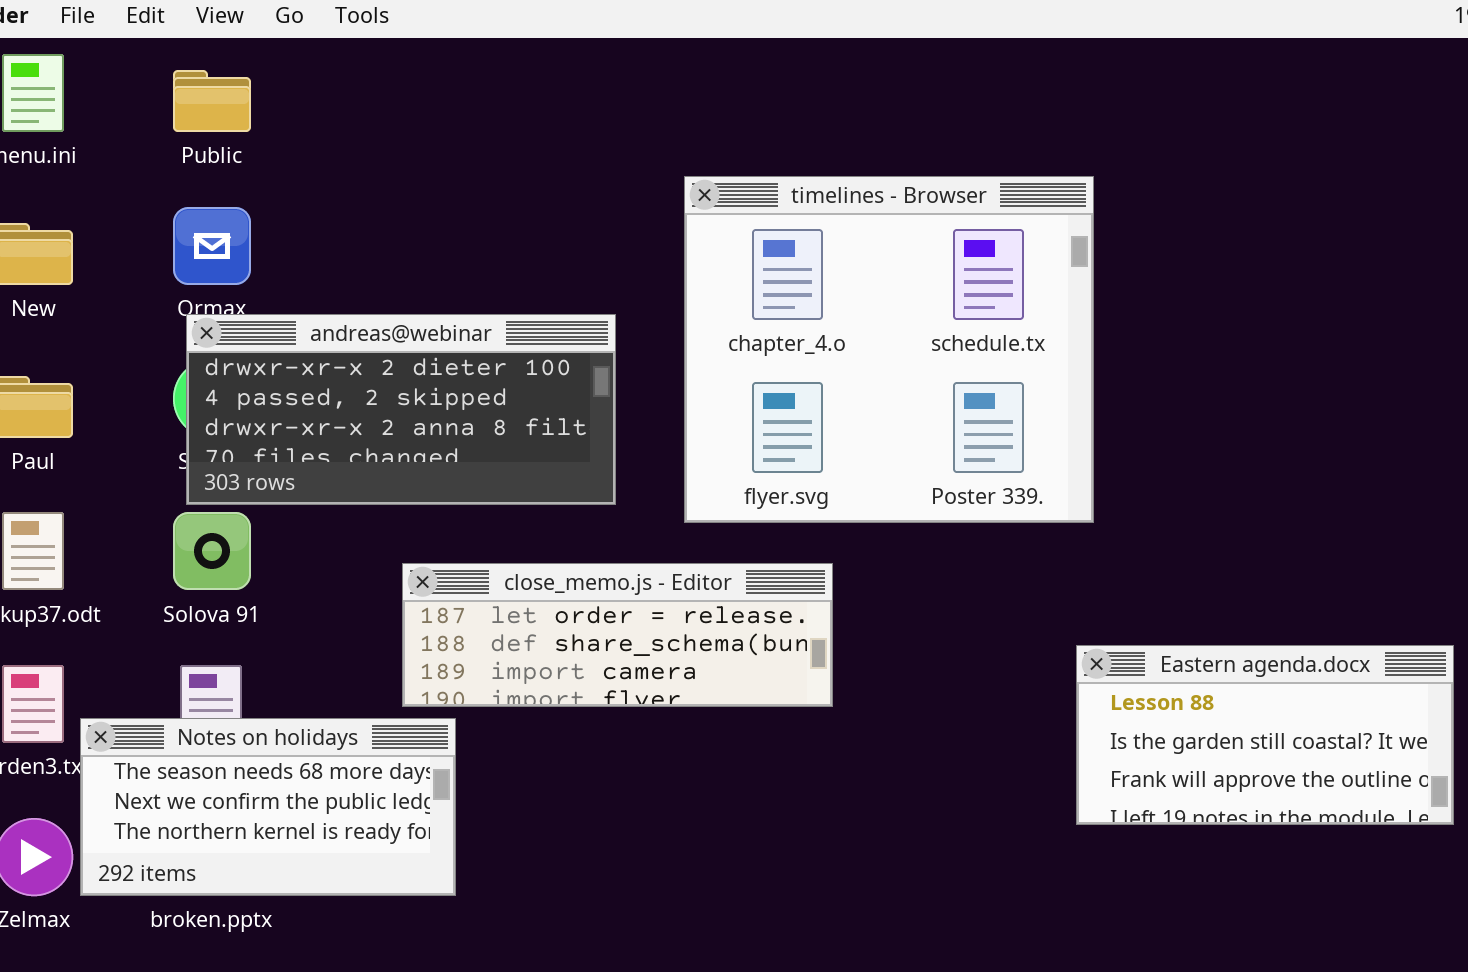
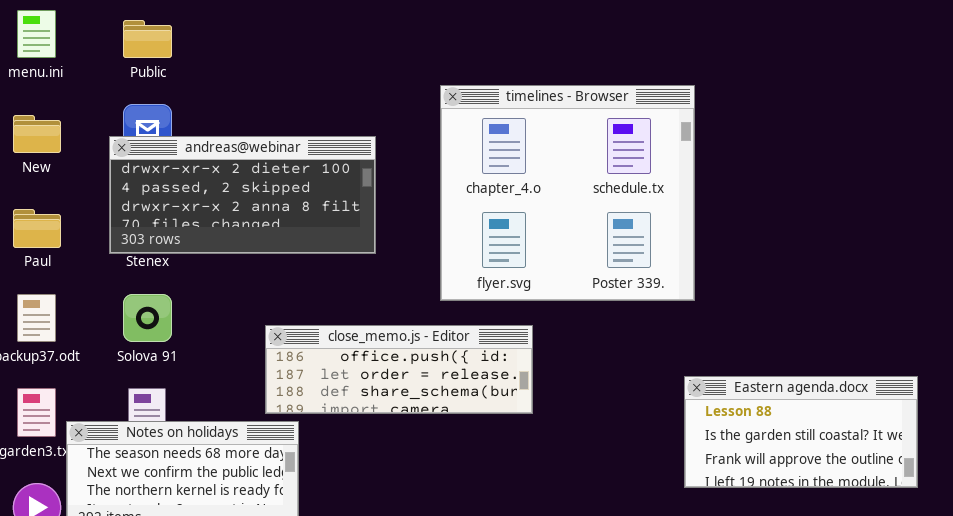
andreas@webinar: [186,314,616,505] -> [109,136,376,254], moved
close_memo.js - Editor: [402,563,833,707] -> [265,325,533,414], scrolled up 1 row

